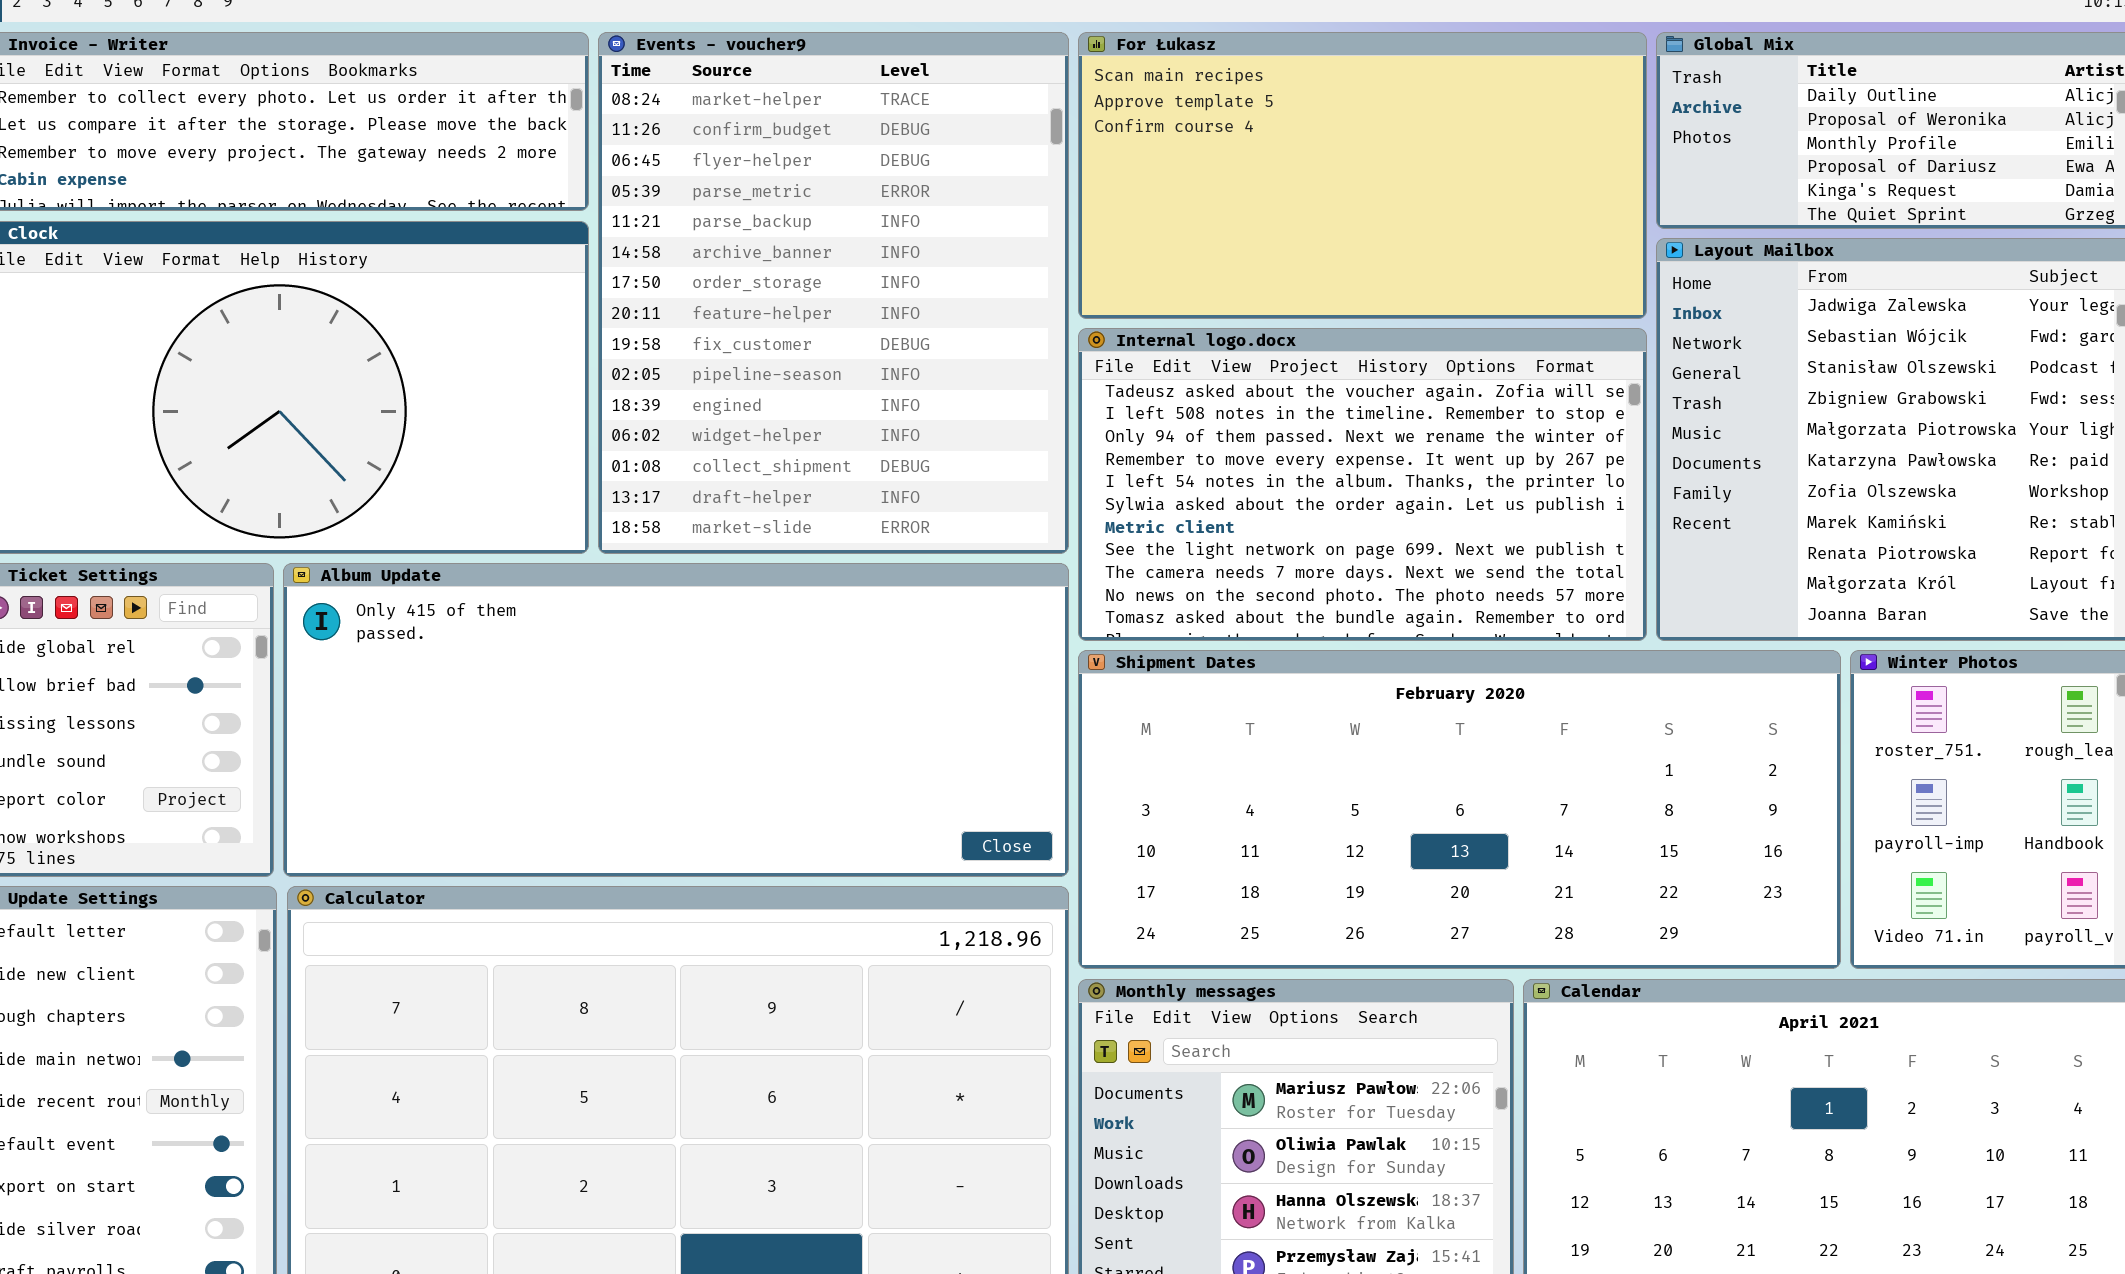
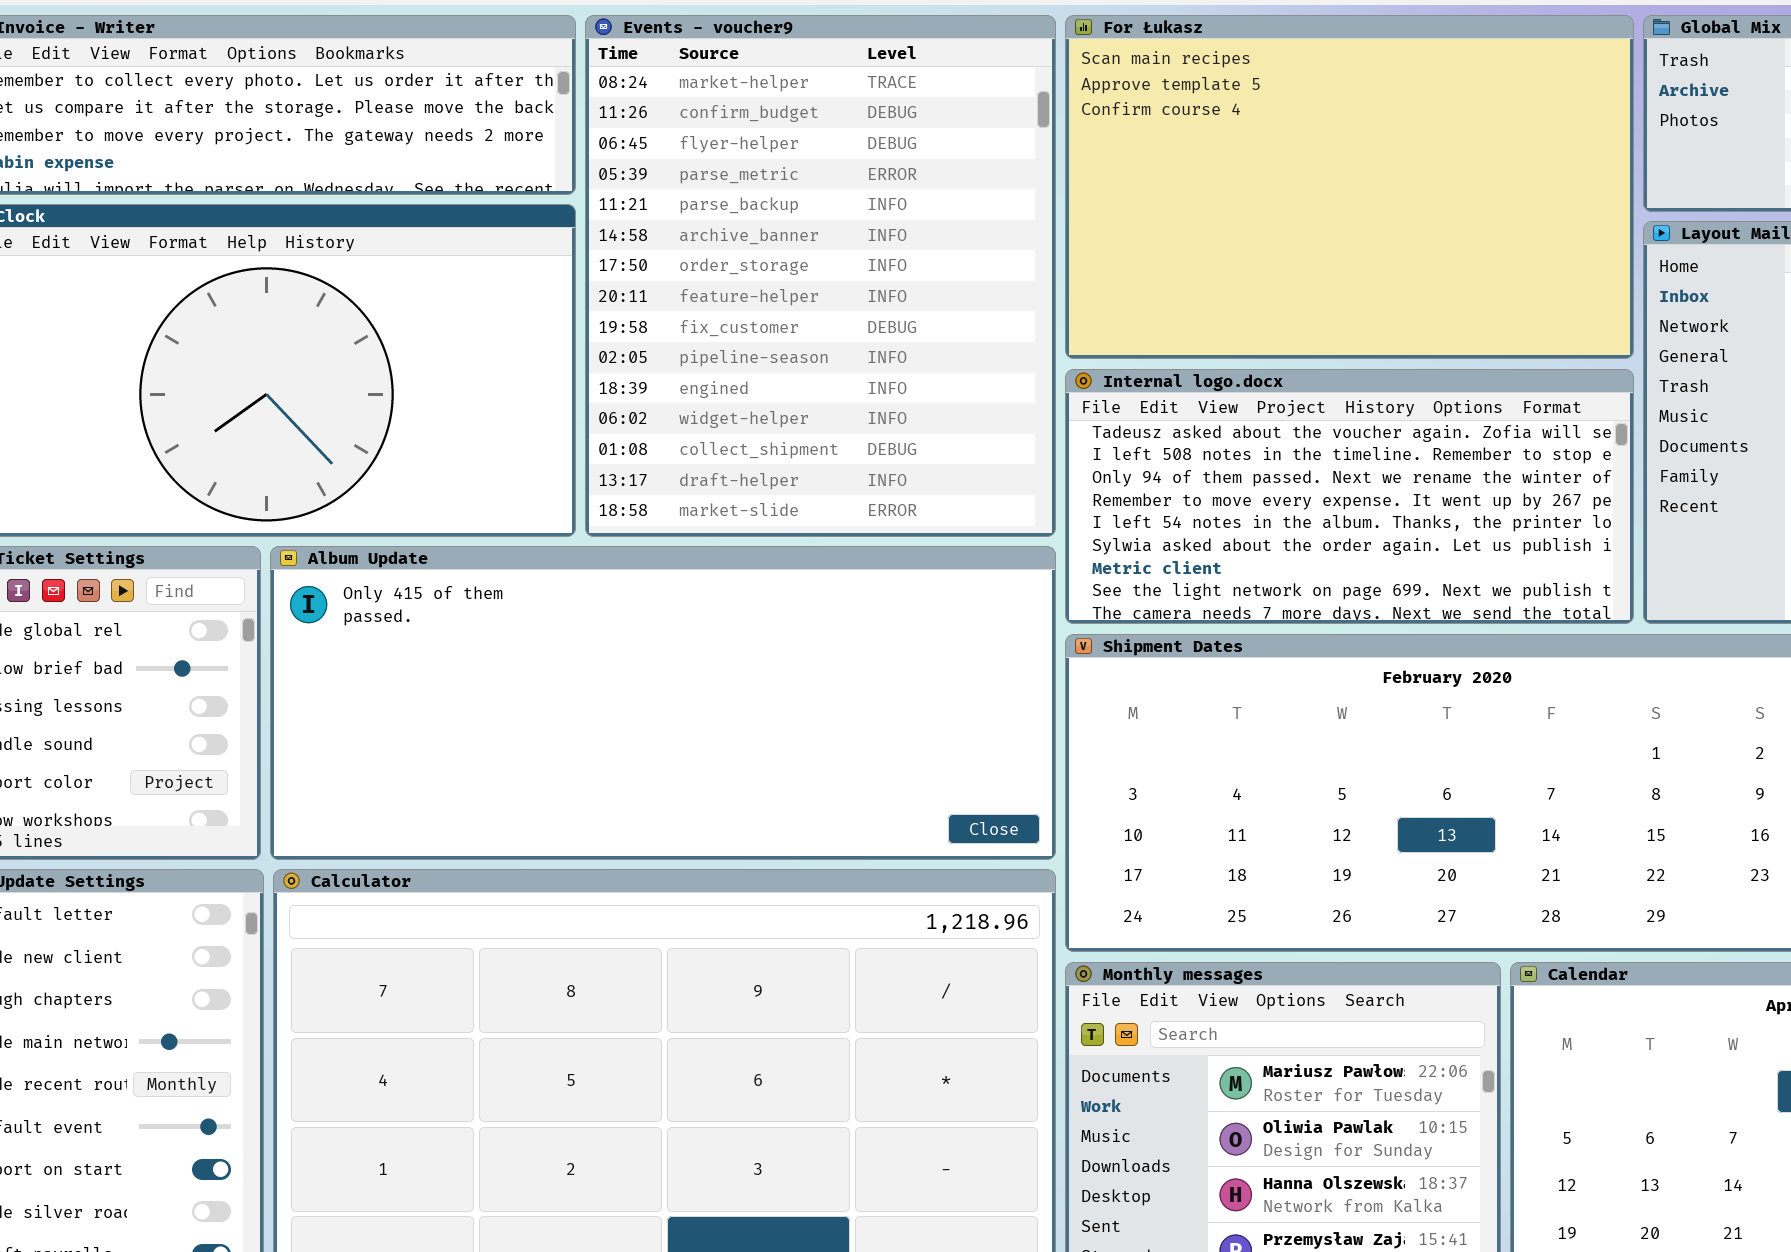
For Łukasz: [1078,32,1647,319] -> [1065,15,1634,359], resized
Internal logo.docx: [1078,328,1647,641] -> [1065,369,1634,624], resized

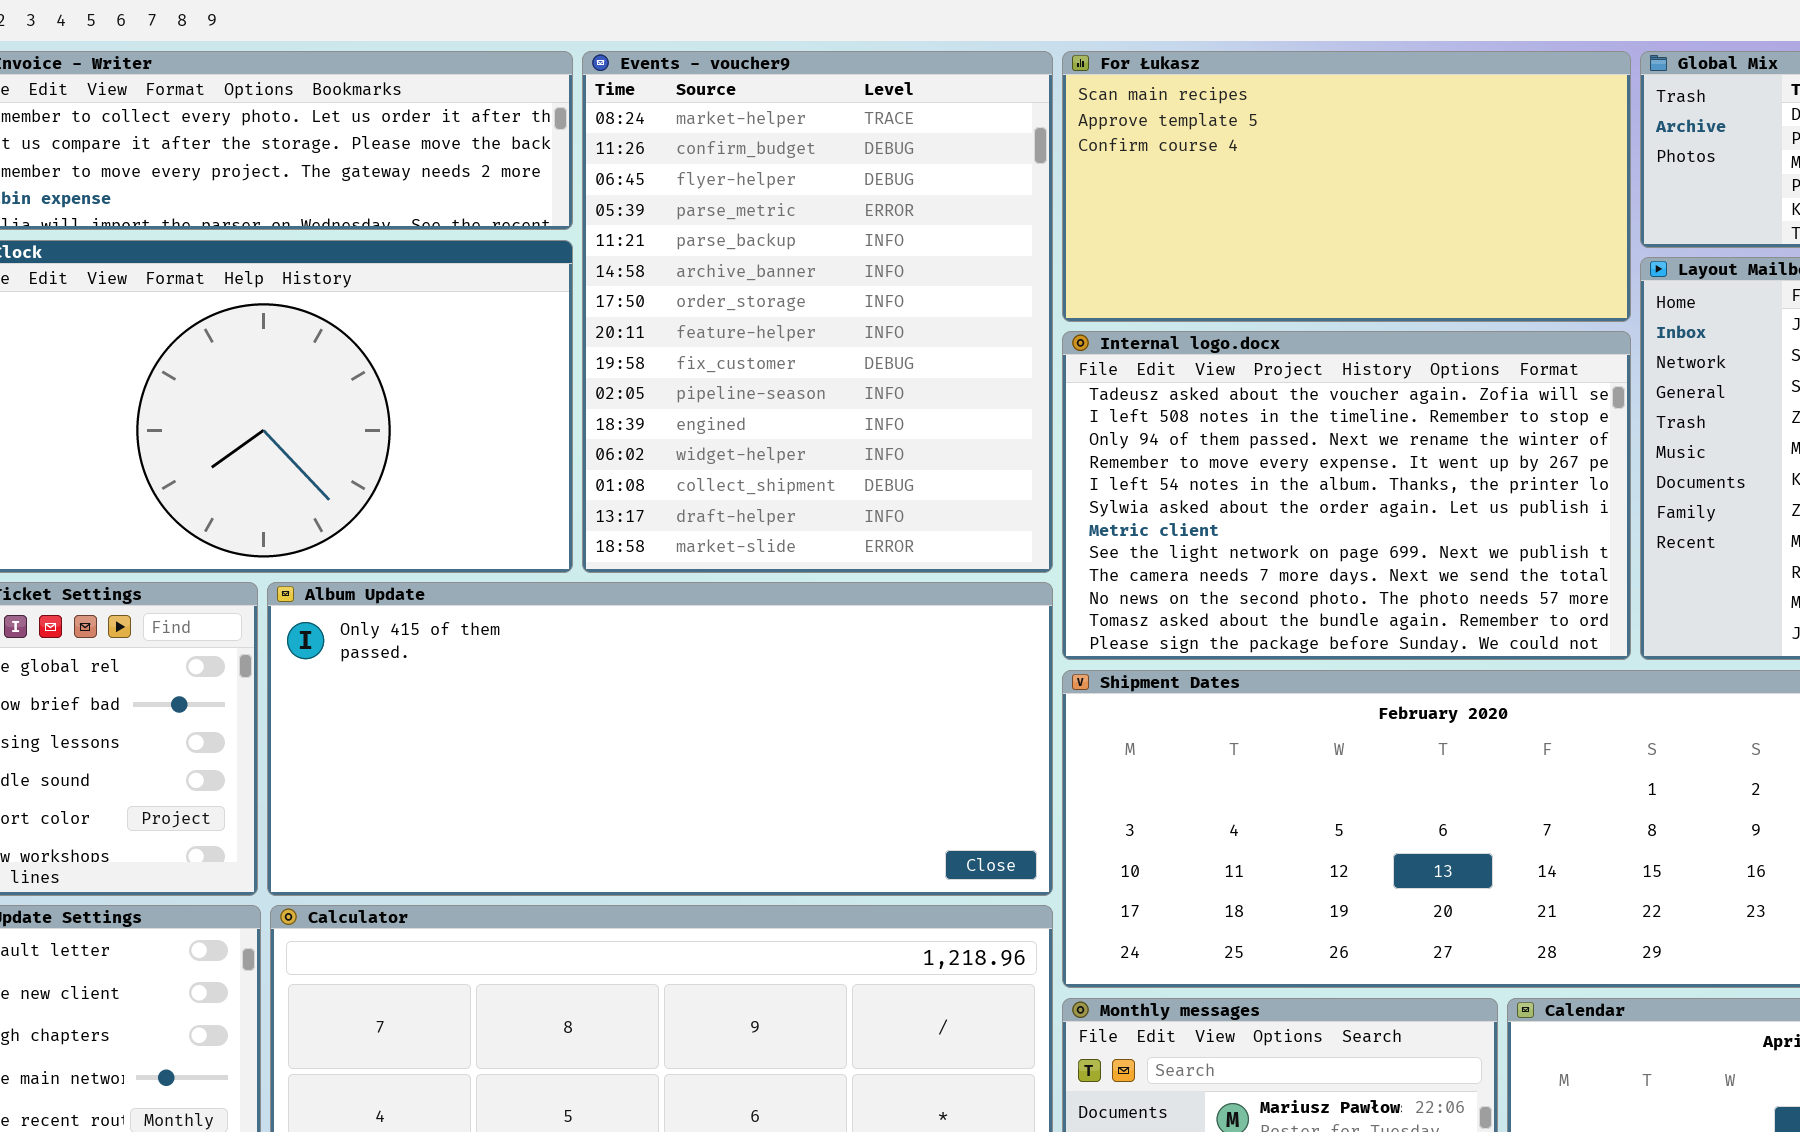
For Łukasz: [1065,15,1634,359] -> [1062,51,1631,322], resized
Internal logo.docx: [1065,369,1634,624] -> [1062,331,1631,660], resized

